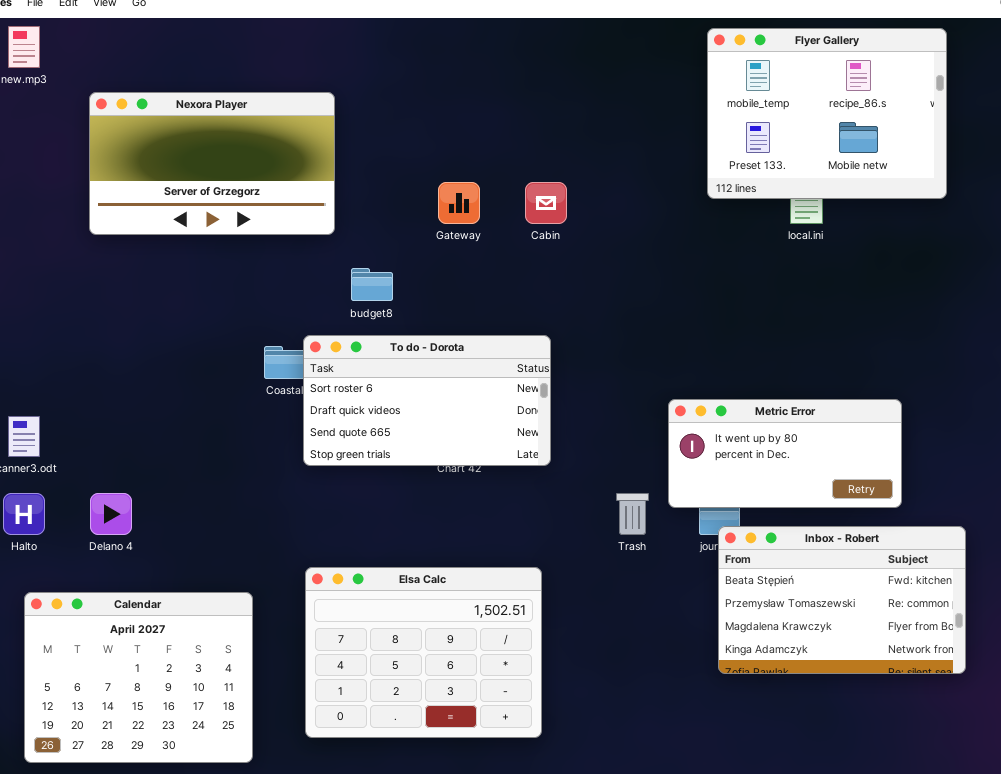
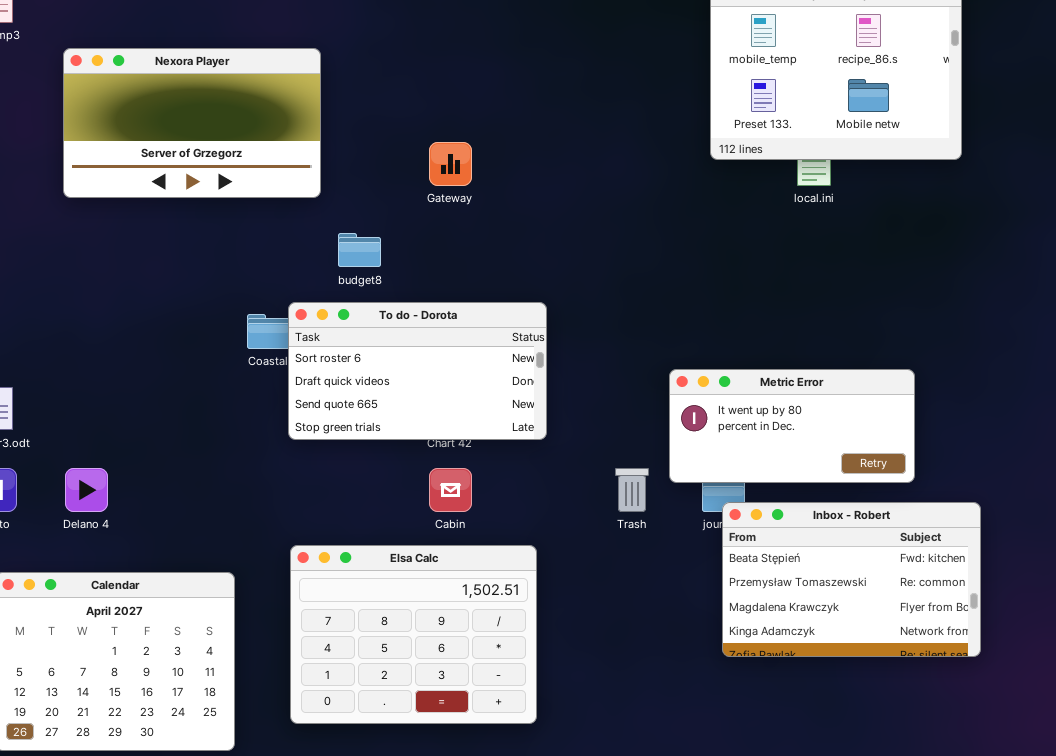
Cabin: [525,182,567,224] -> [429,468,472,512], moved

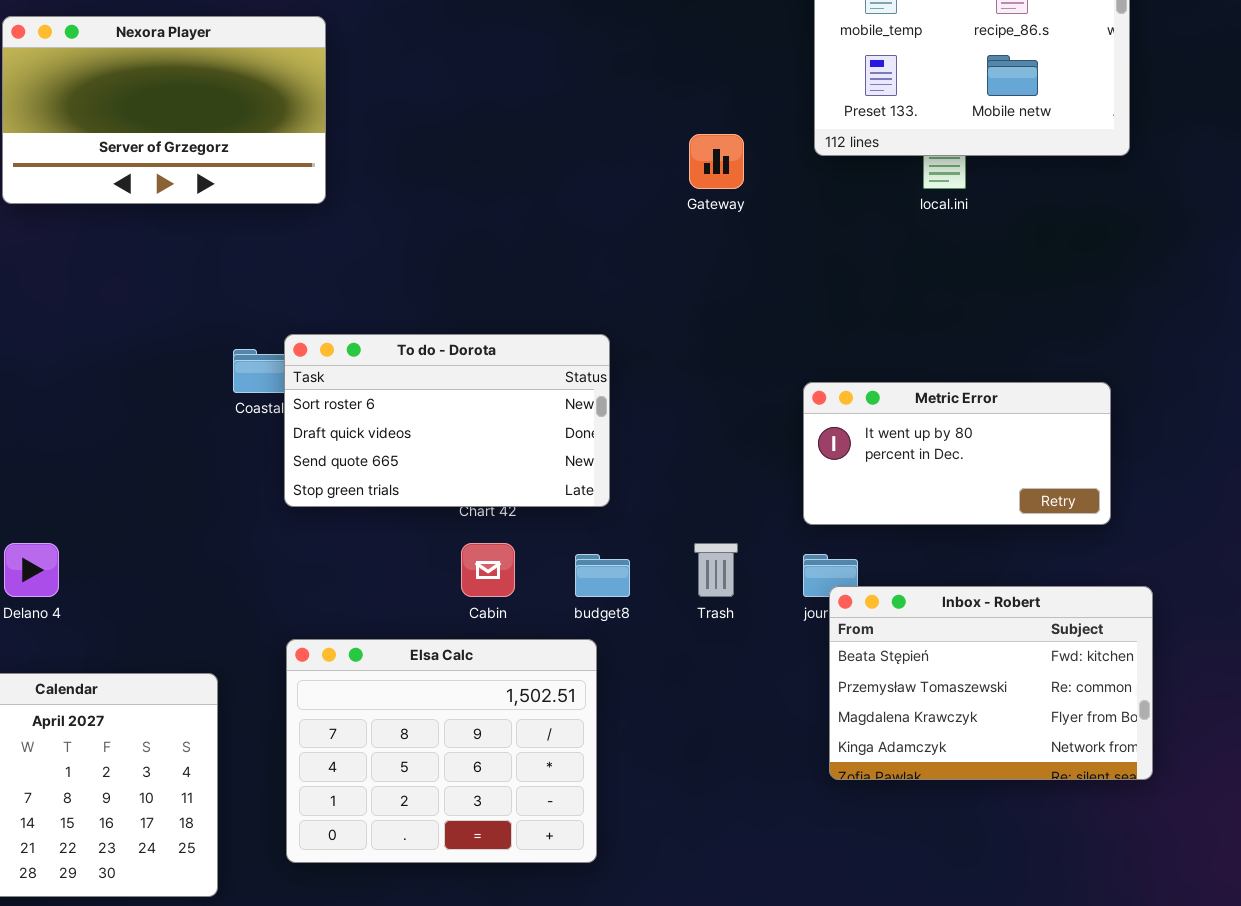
Gateway: [429,142,472,186] -> [689,134,744,189], moved
budget8: [338,233,381,267] -> [575,554,630,597], moved
Metric Error: [669,369,915,483] -> [803,382,1111,525], moved

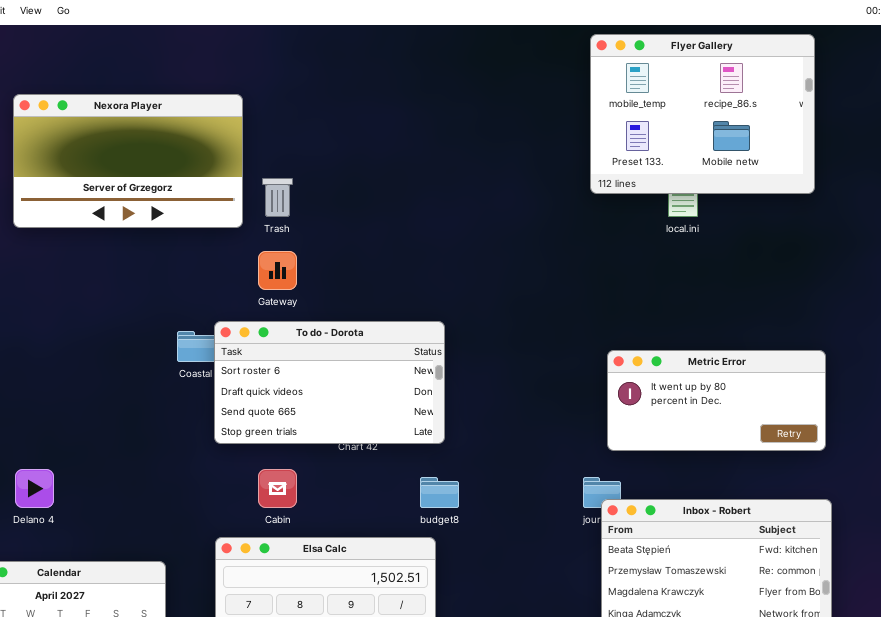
Gateway: [689,134,744,189] -> [258,251,297,290], moved
Metric Error: [803,382,1111,525] -> [607,350,826,451], moved
Cabin: [461,543,515,597] -> [258,469,297,508], moved
Trash: [694,543,738,597] -> [262,178,293,217], moved

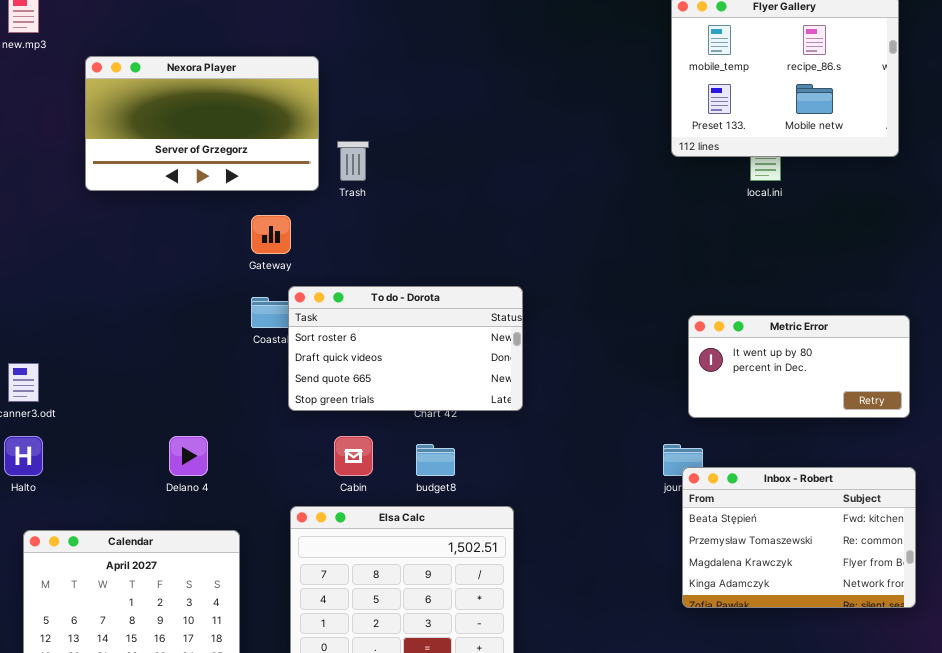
Gateway: [258,251,297,290] -> [251,215,291,254], moved
Delano 4: [15,469,54,508] -> [169,436,208,476], moved
budget8: [420,477,459,508] -> [416,444,455,476], moved

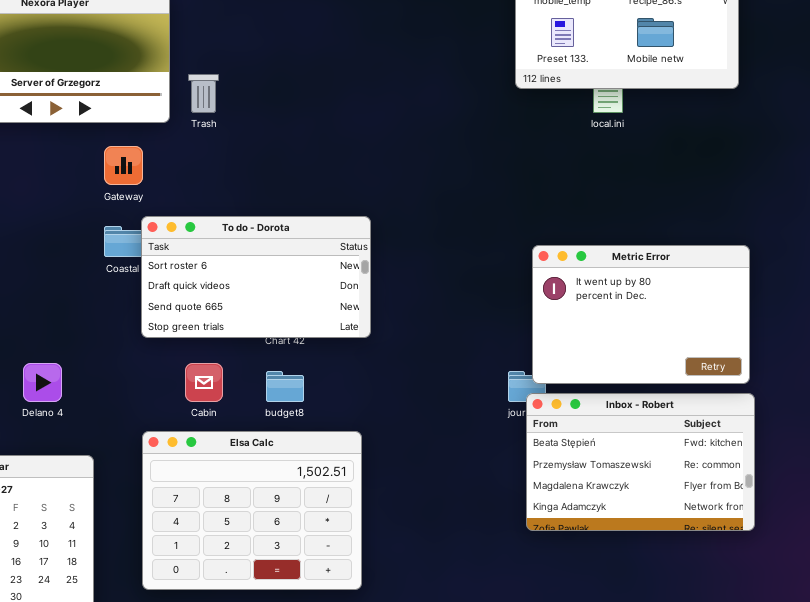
Metric Error: [688,315,910,418] -> [532,245,750,384], resized

